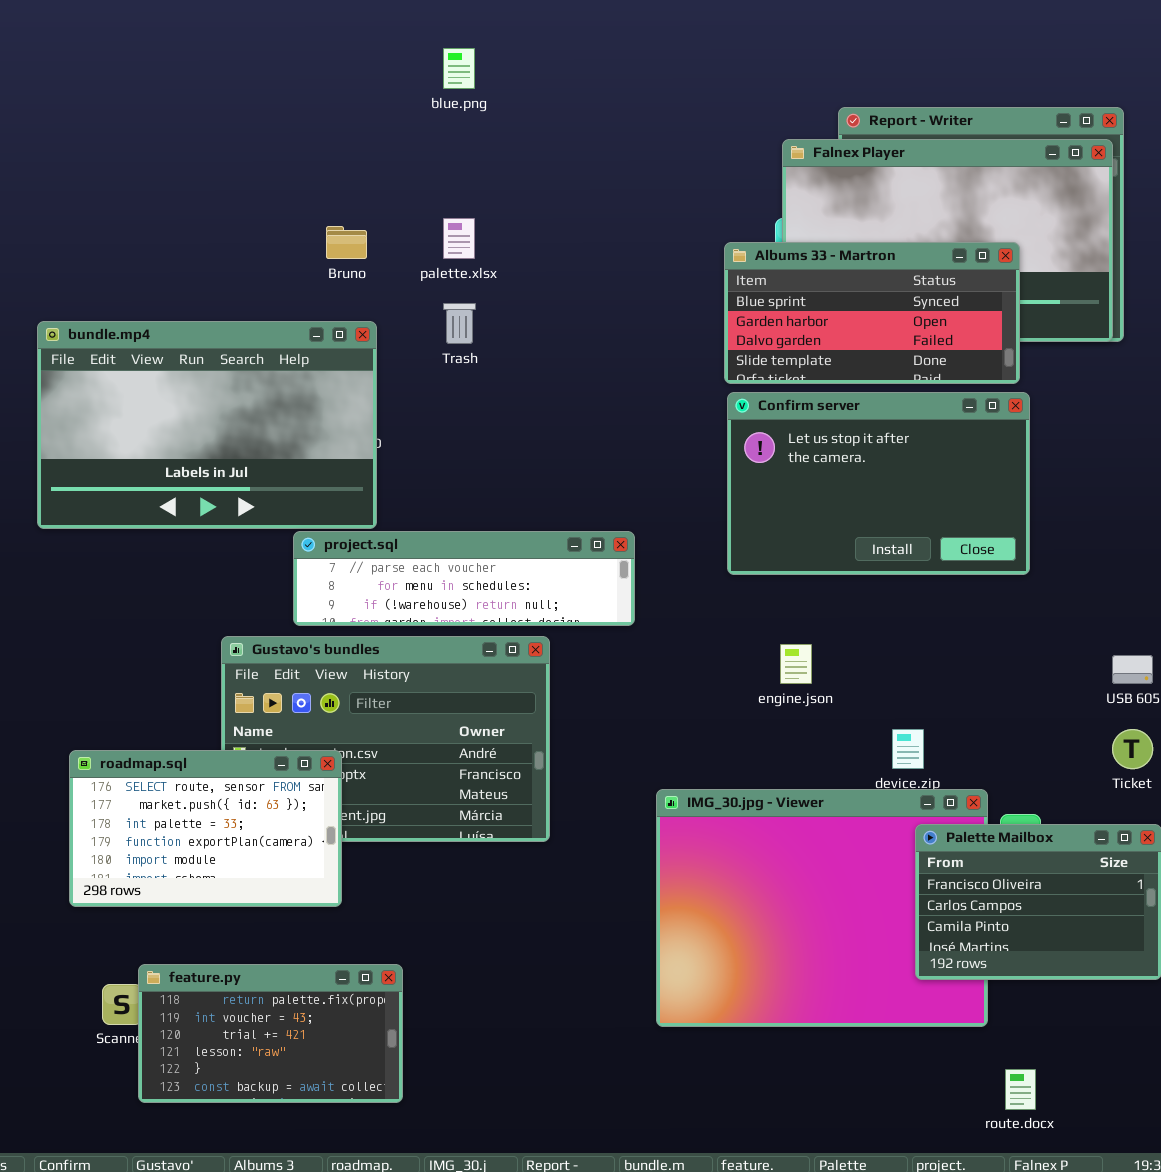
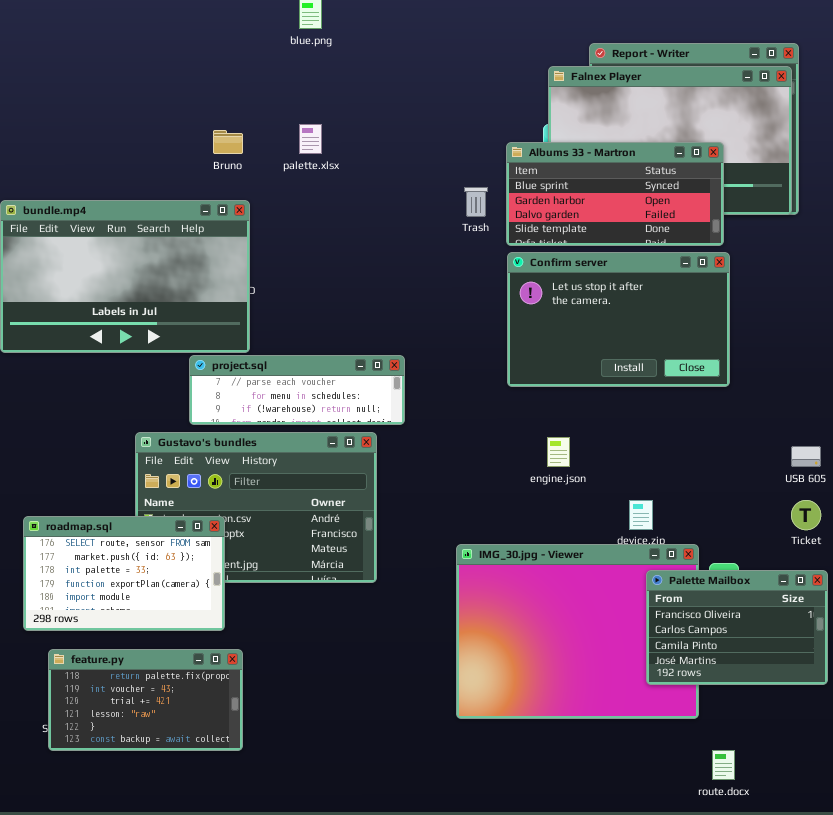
Trash: [443,303,476,344] -> [464,187,488,217], moved
project.sql: [293,531,635,626] -> [189,355,405,425], resized
feature.py: [138,964,403,1103] -> [48,649,243,751], moved

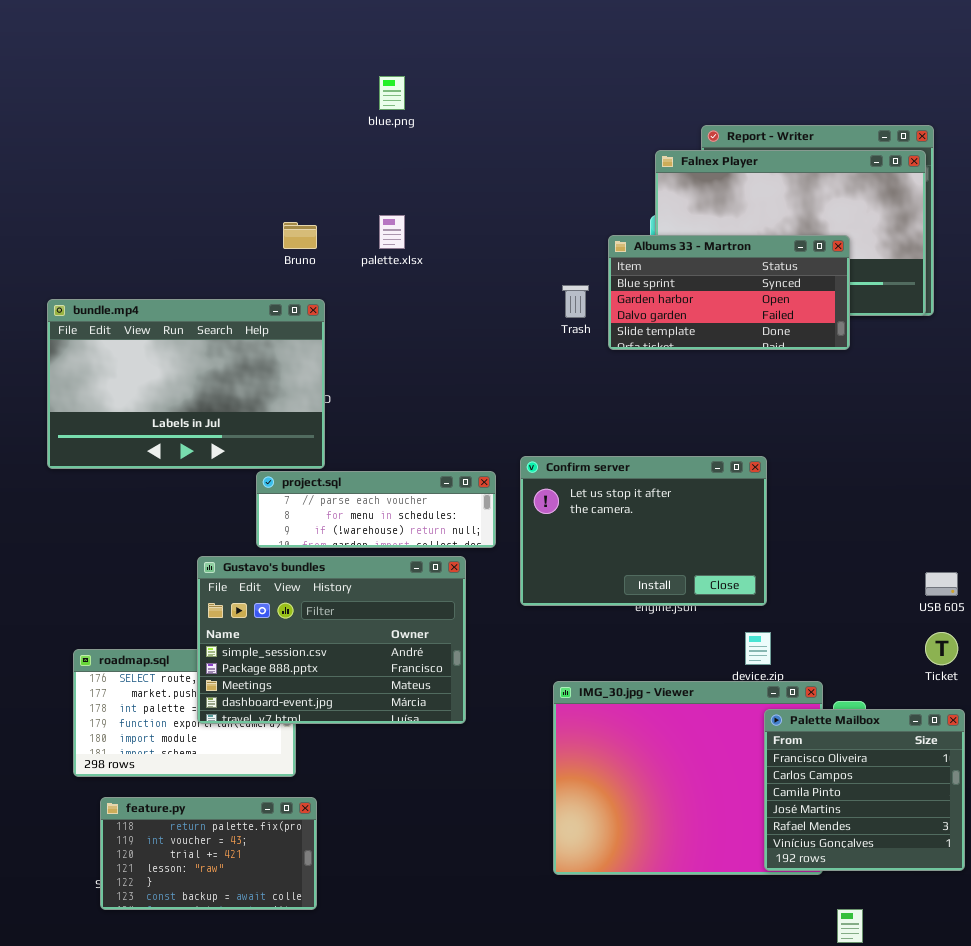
Confirm server: [507,252,730,387] -> [520,456,767,606], moved
Gustavo's bundles: [135,432,377,583] -> [197,556,466,724], raised
Palette Mailbox: [646,570,828,685] -> [764,709,965,871], resized

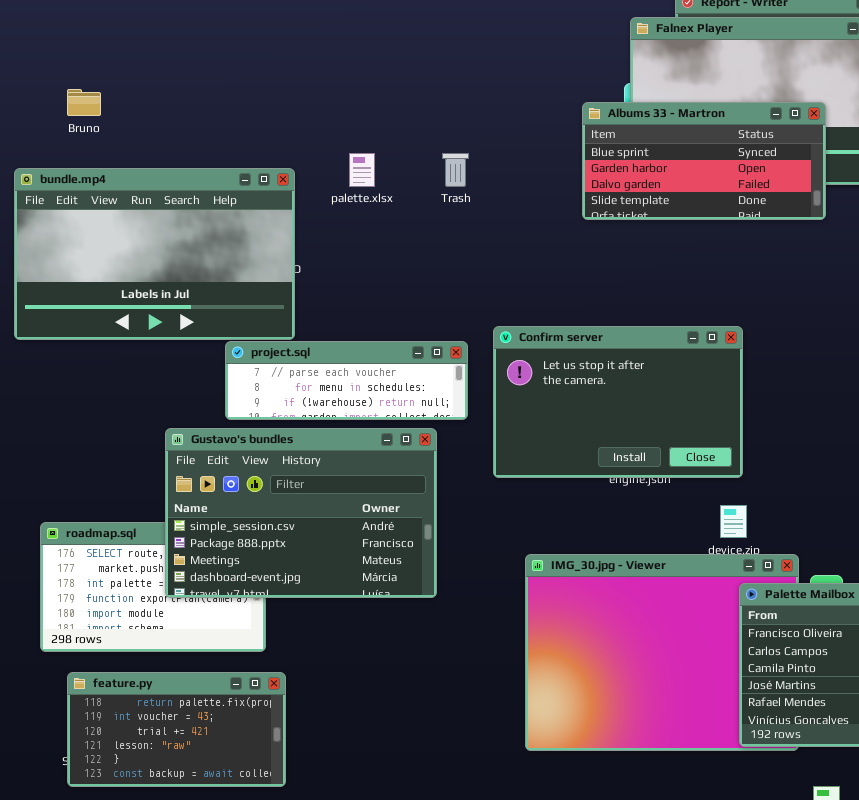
palette.xlsx: [379,215,405,249] -> [349,153,375,187], moved
Bruno: [283,222,317,249] -> [67,89,101,116], moved
Trash: [562,285,589,318] -> [442,153,469,187], moved

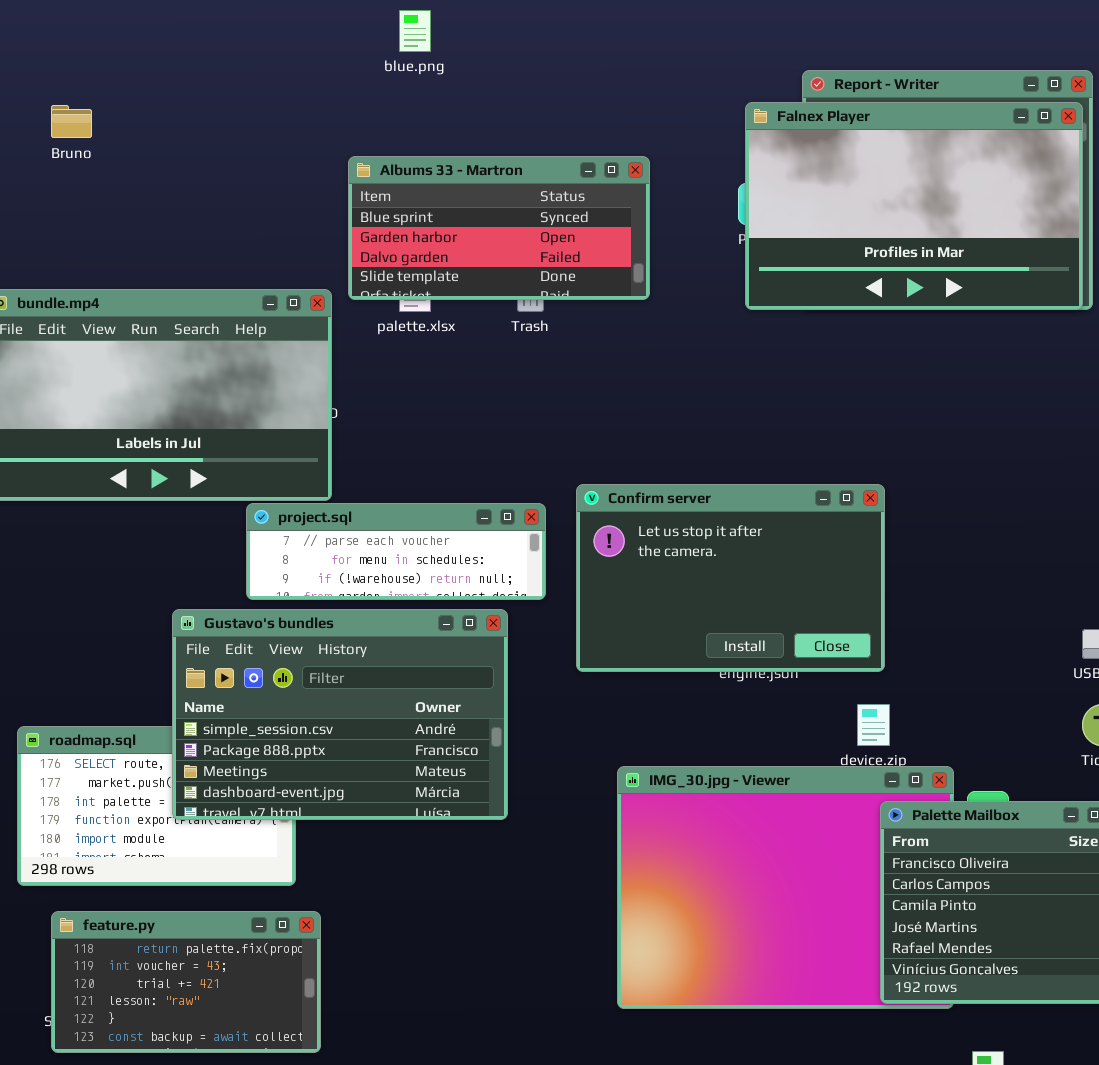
Bruno: [67,89,101,116] -> [51,105,92,138], moved
Albums 33 - Martron: [582,102,826,220] -> [348,156,650,300], moved

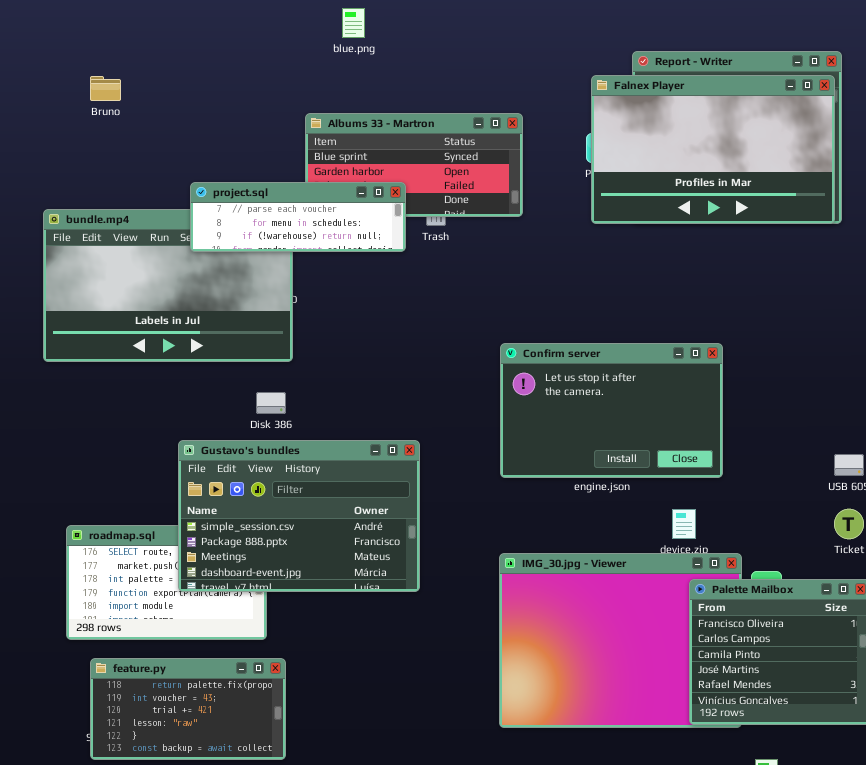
Confirm server: [576,484,885,672] -> [500,343,723,478], moved
project.sql: [246,503,546,600] -> [190,182,406,252], moved

